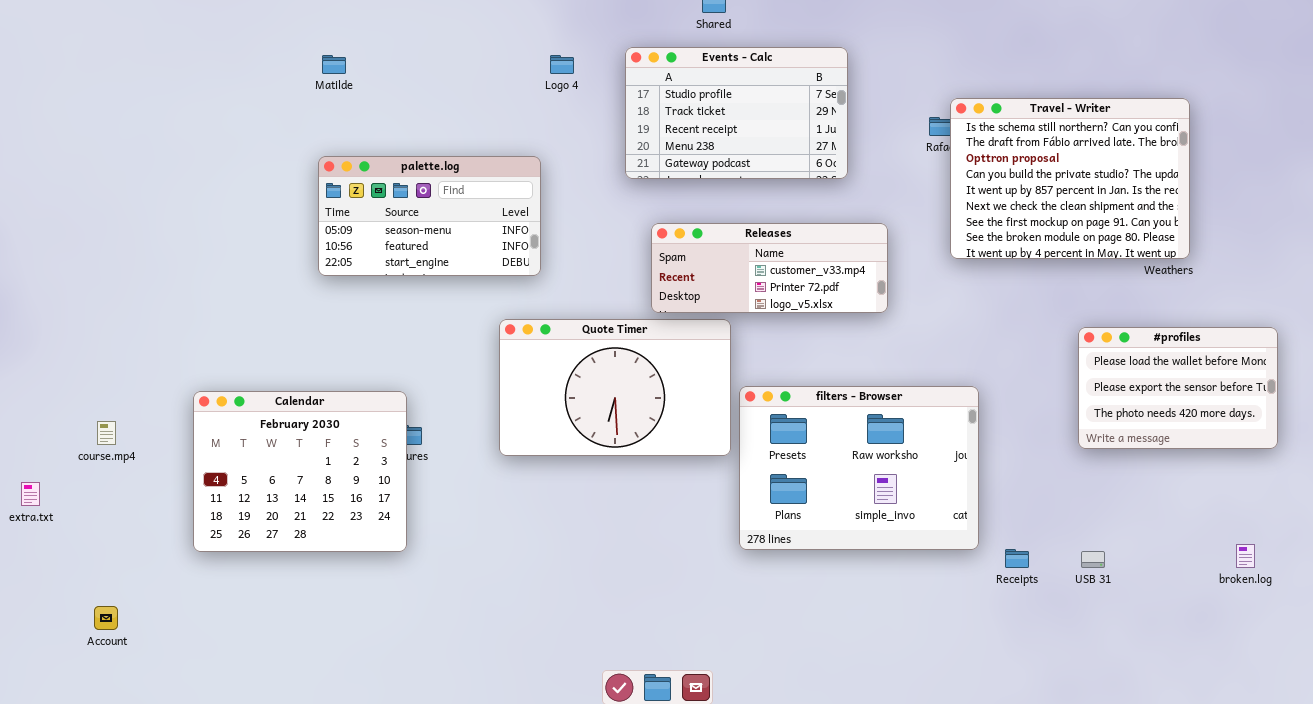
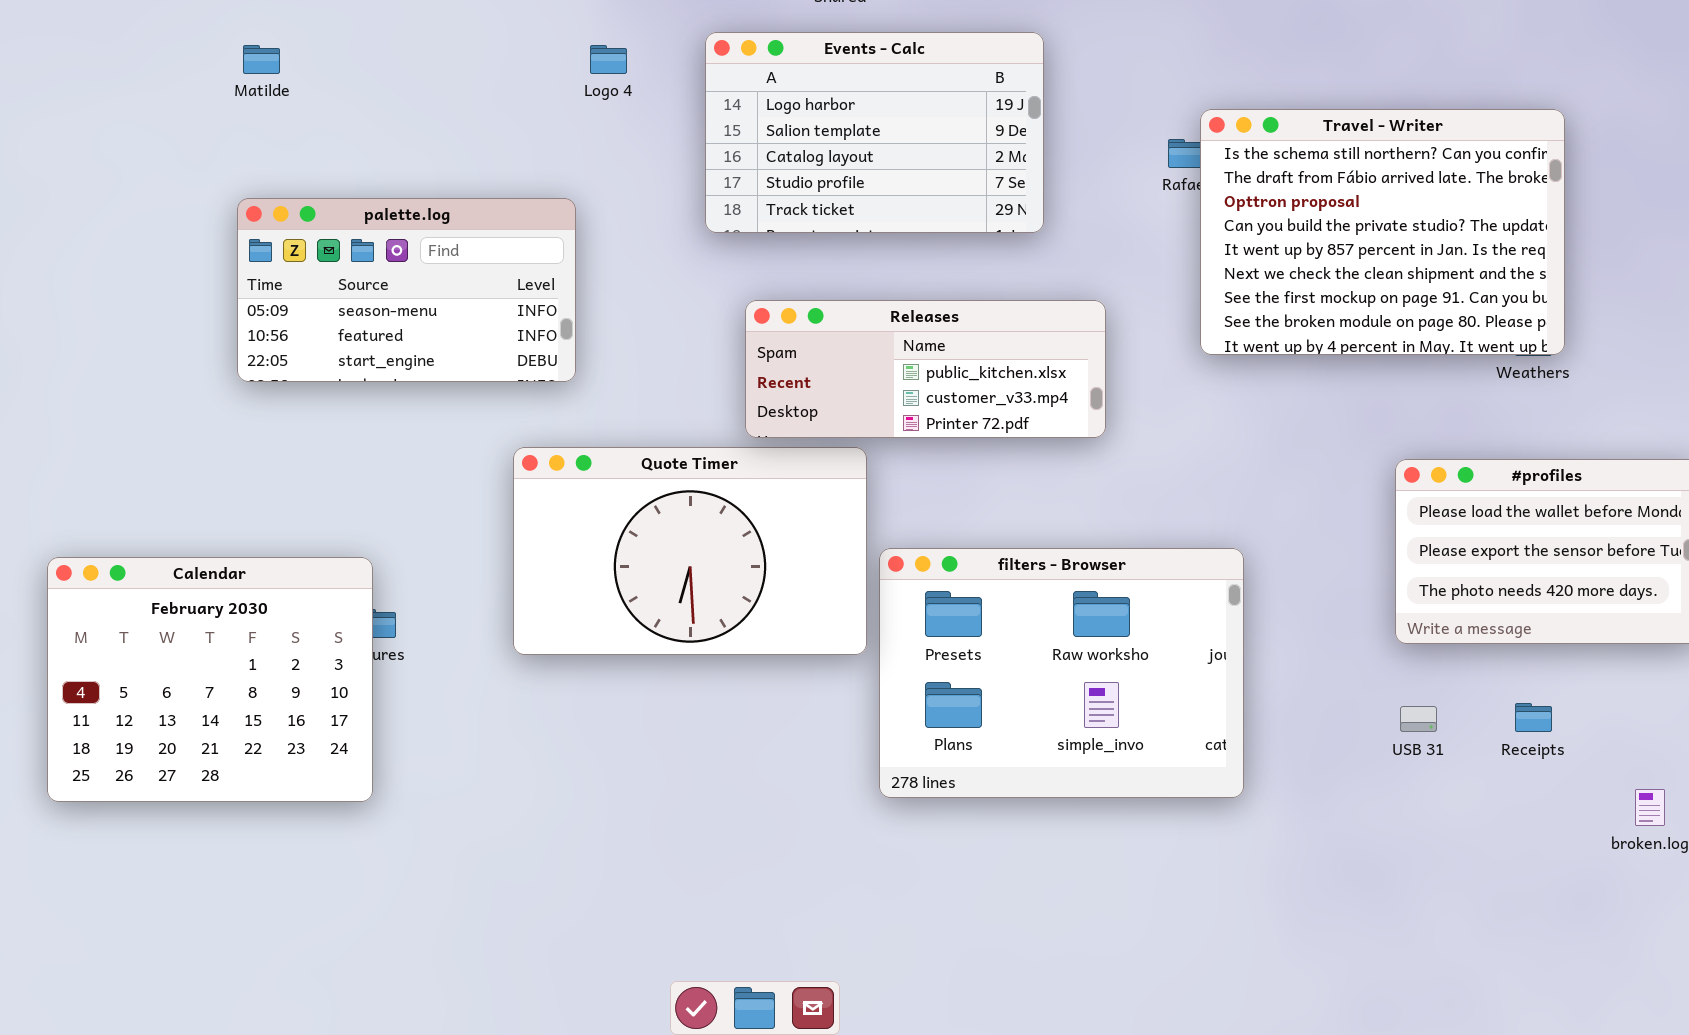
Events - Calc: [625,47,848,179] -> [705,32,1044,233], scrolled up 3 rows
Releases: [651,223,888,313] -> [745,300,1106,438], scrolled up 1 row
Receipts: [1005,549,1029,568] -> [1515,703,1552,732], moved
USB 31: [1081,551,1105,568] -> [1400,706,1437,732], moved

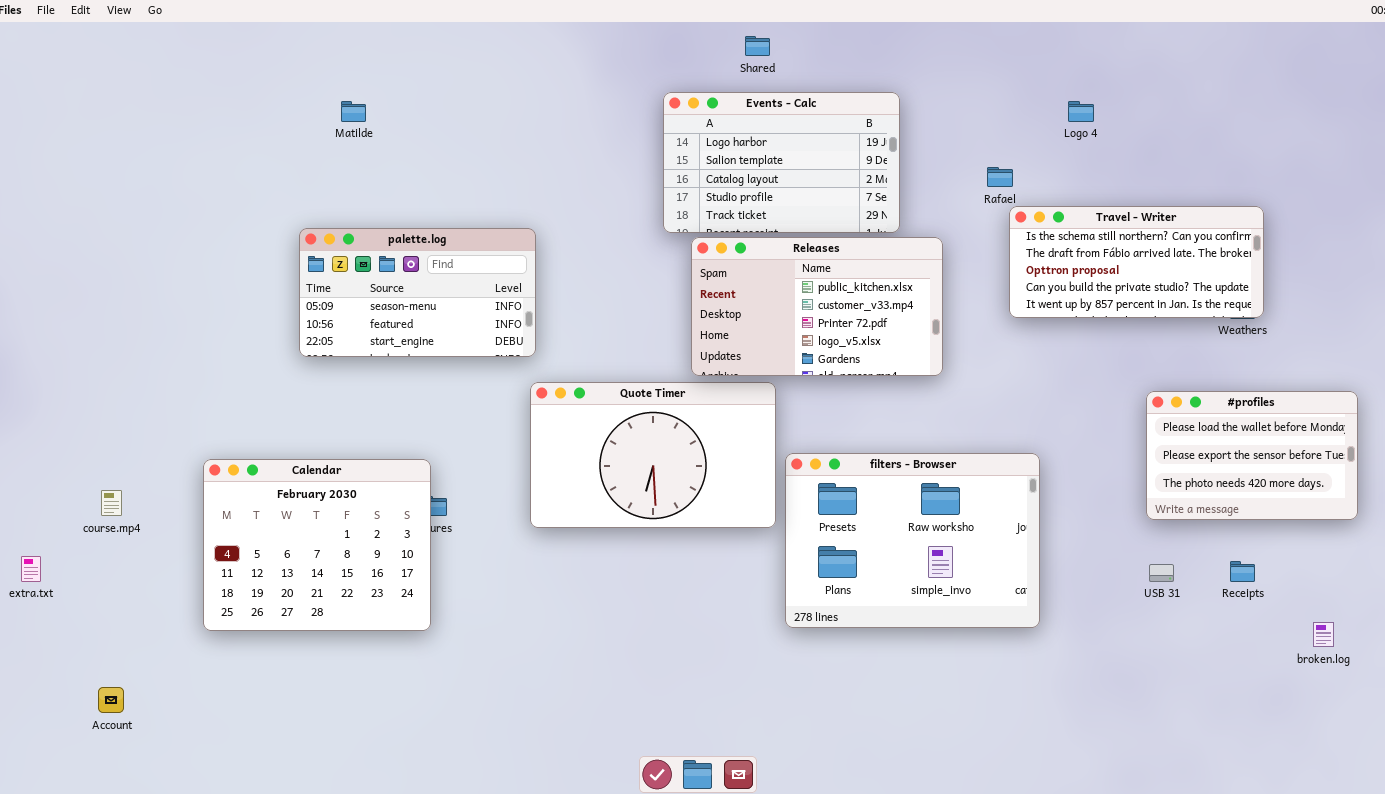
Logo 4: [590,45,627,74] -> [1068,101,1094,122], moved
Travel - Writer: [1200,109,1565,355] -> [1009,206,1264,318], resized
palette.log: [237,198,576,382] -> [299,228,536,357], moved
Releases: [745,300,1106,438] -> [691,237,943,376], resized

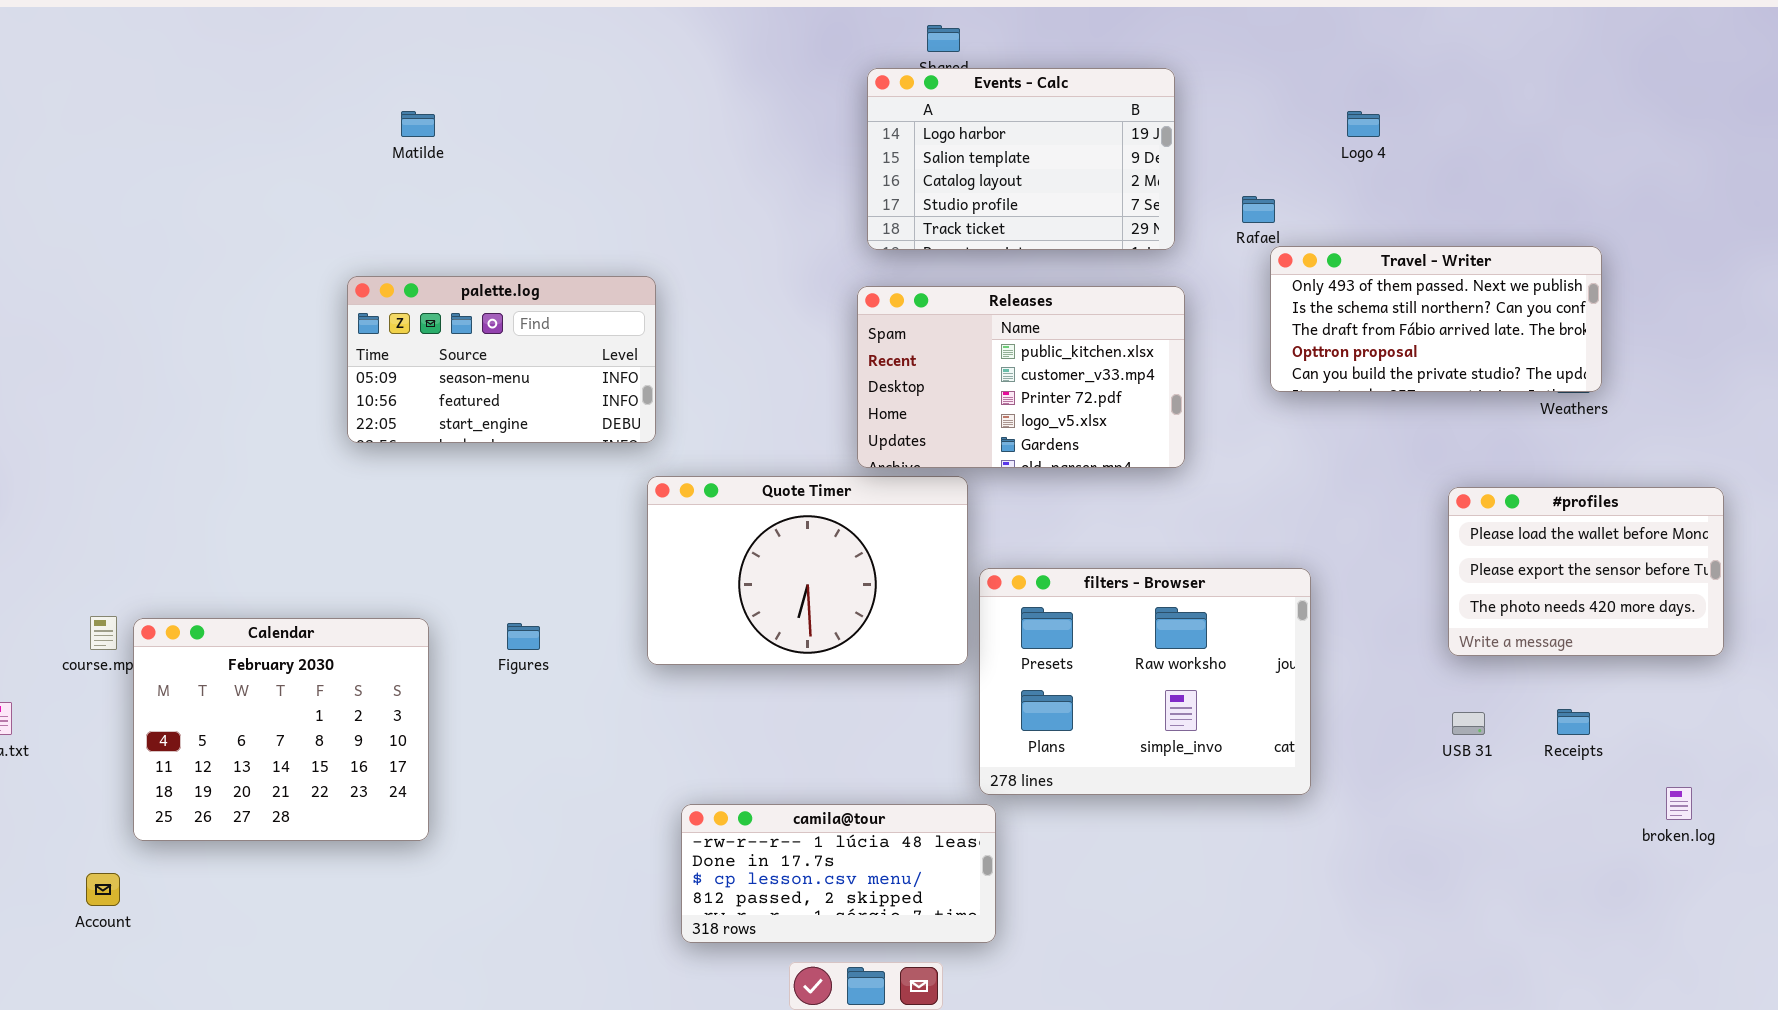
Events - Calc: [663,92,900,233] -> [867,68,1175,250], moved
Travel - Writer: [1009,206,1264,318] -> [1270,246,1602,392], scrolled up 1 row
Calendar: [203,459,431,631] -> [133,618,429,841], moved
camila@tour: none -> [681,804,996,943], opened

